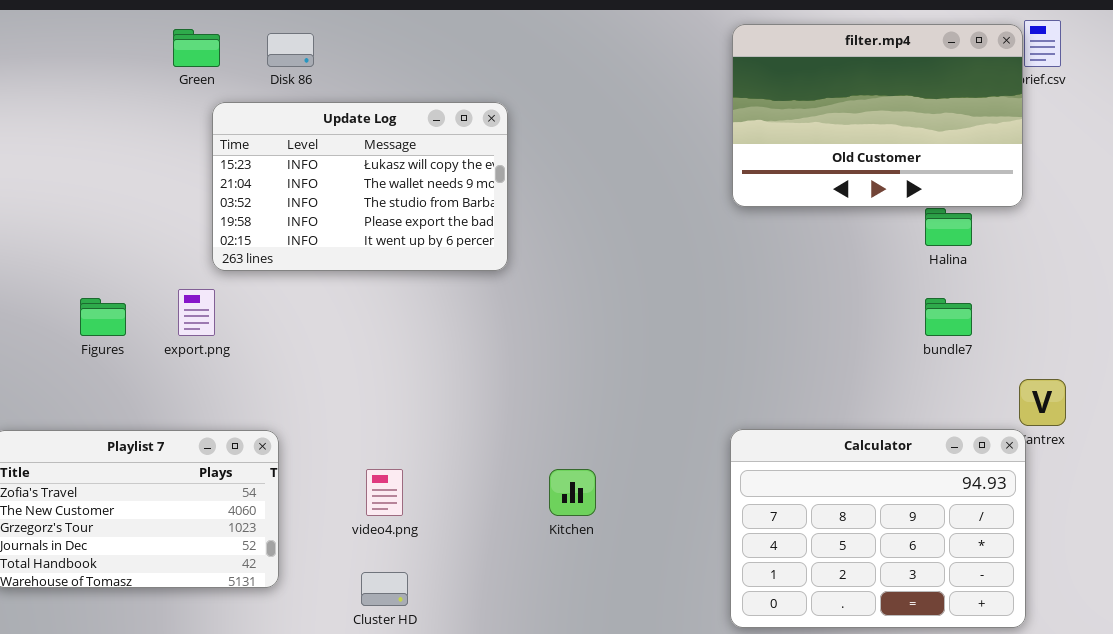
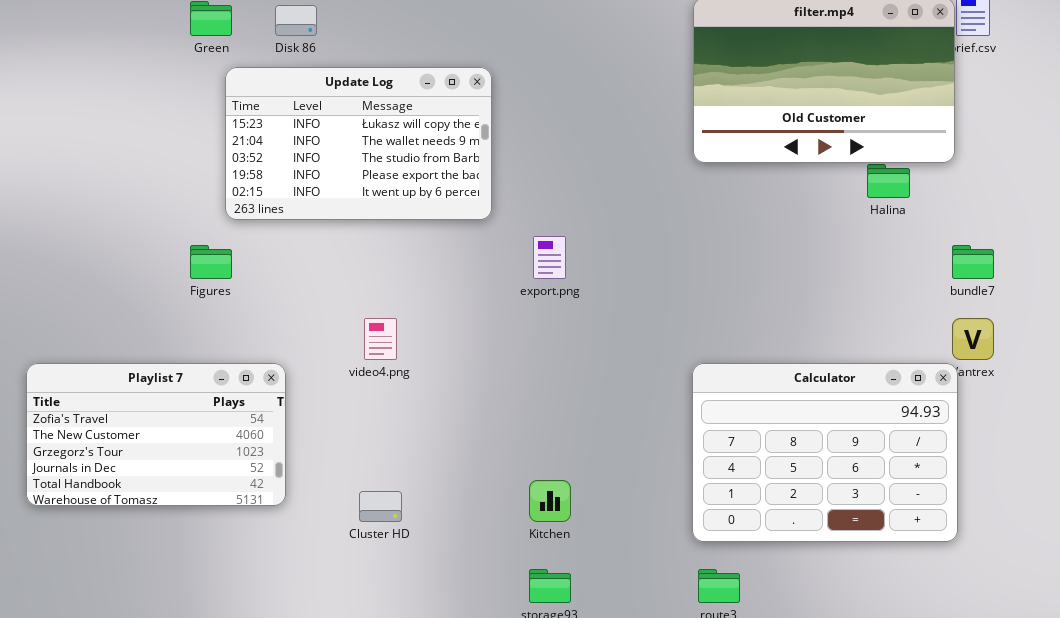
export.png: [178,289,215,336] -> [533,236,566,279], moved
Figures: [80,298,126,336] -> [190,245,232,279], moved
bundle7: [925,298,972,336] -> [952,245,994,279], moved
video4.png: [366,469,403,516] -> [364,318,397,360], moved
Kitchen: [549,469,596,516] -> [529,480,571,522], moved

